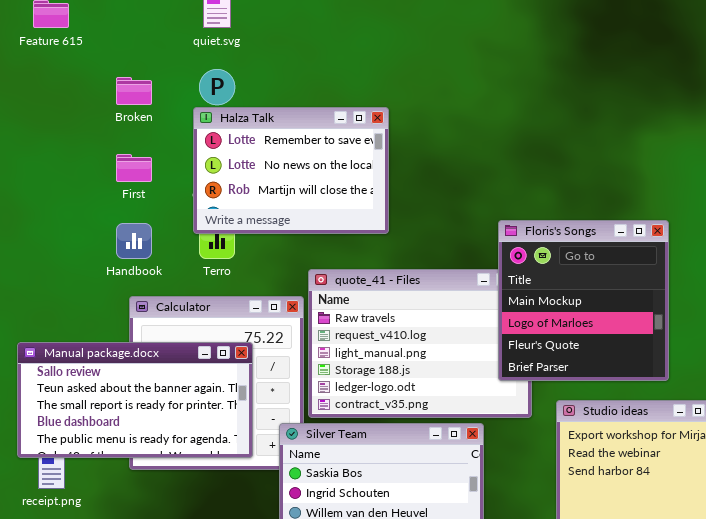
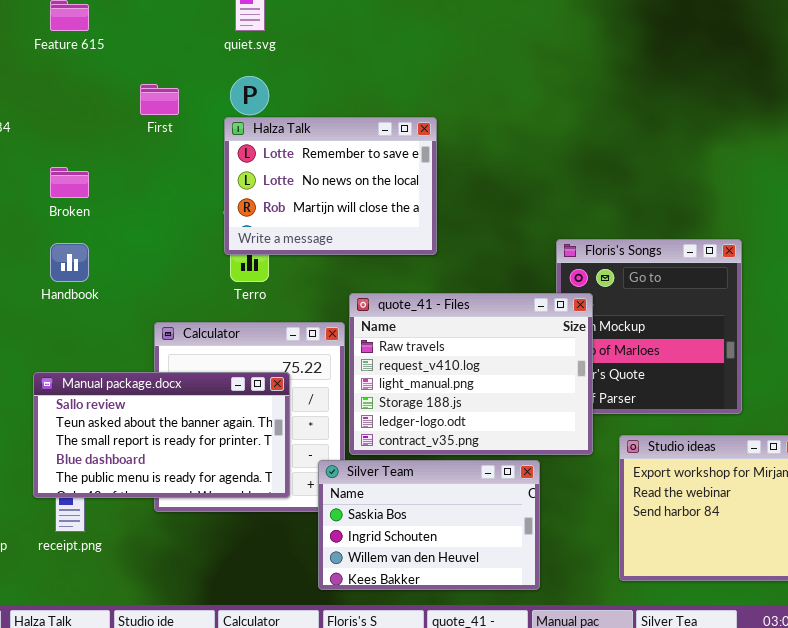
Broken: [116,77,152,105] -> [50,167,89,198], moved
First: [116,154,152,182] -> [140,84,179,115], moved
Handbook: [116,223,152,259] -> [50,243,89,282], moved
quote_41 - Files: [308,269,532,418] -> [349,293,593,455], raised

